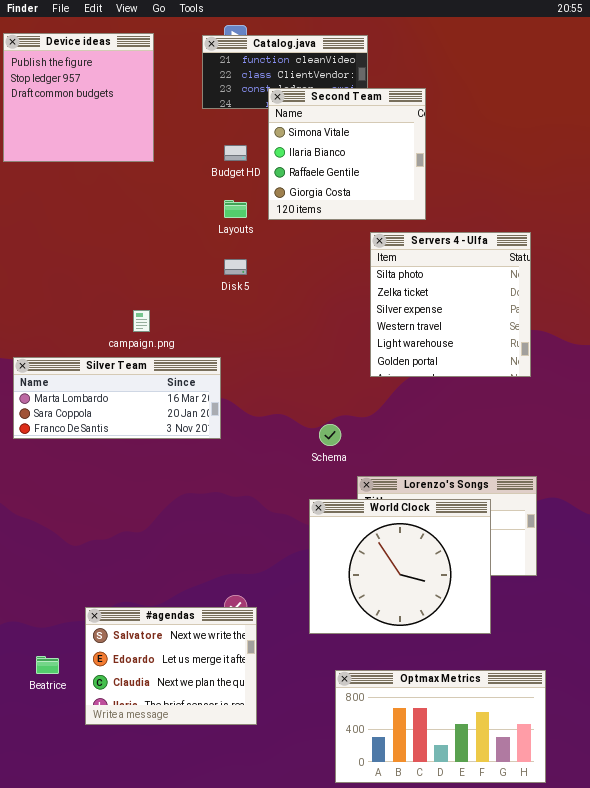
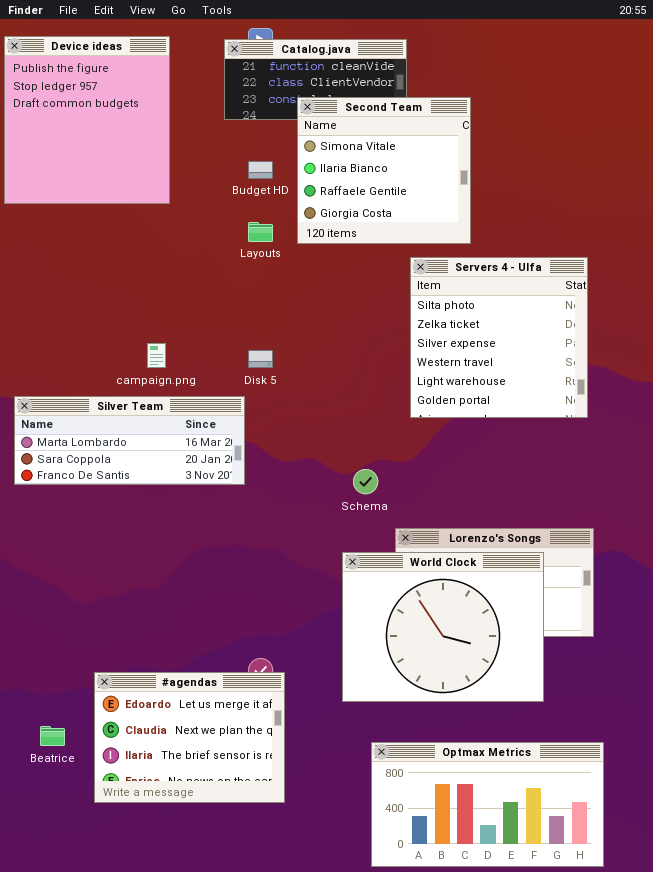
Device ideas: [3,33,154,162] -> [4,36,170,204], resized
Disk 5: [224,259,247,275] -> [248,350,273,368], moved
#agendas: [85,607,257,725] -> [94,672,285,803], scrolled down 1 row

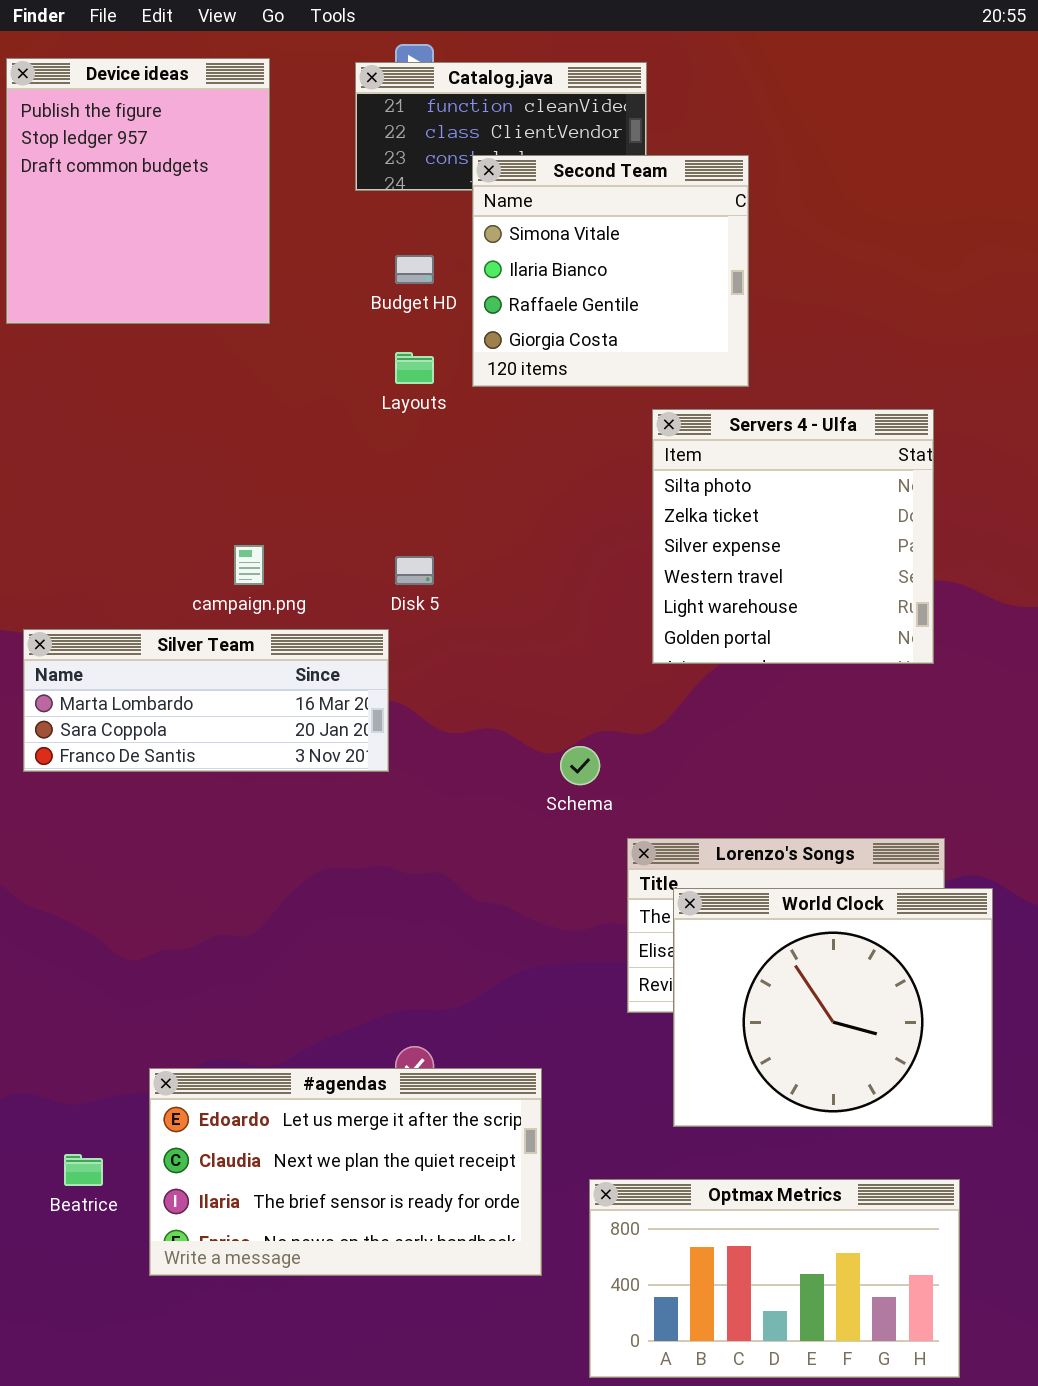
World Clock: [342,552,544,702] -> [673,888,993,1127], moved
#agendas: [94,672,285,803] -> [149,1068,542,1276], resized

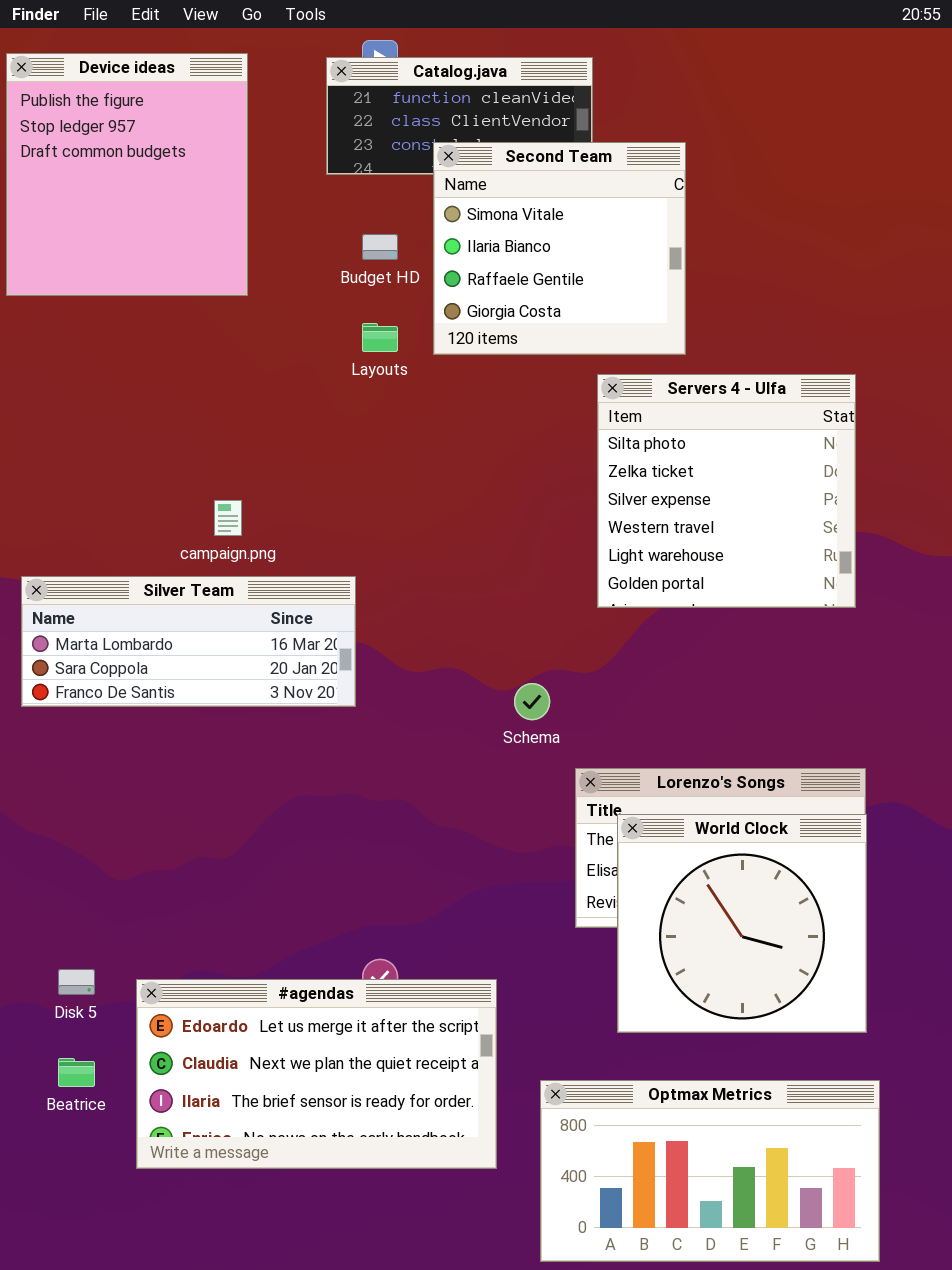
Disk 5: [395,556,434,585] -> [58,969,95,995], moved
World Clock: [673,888,993,1127] -> [617,814,867,1033], resized

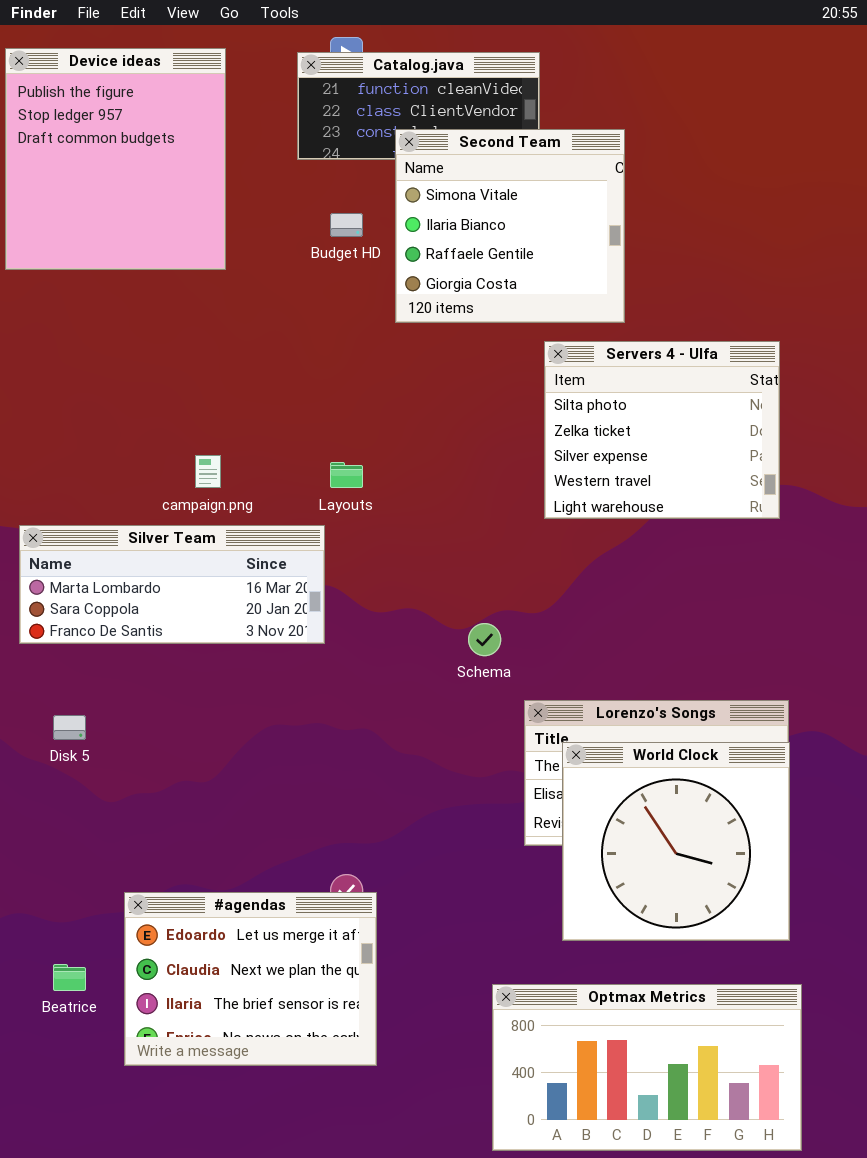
Layouts: [362,323,398,352] -> [330,462,363,488], moved
Servers 4 - Ulfa: [597,374,856,608] -> [544,341,780,519], resized
Disk 5: [58,969,95,995] -> [53,715,86,740], moved
#agendas: [136,979,497,1169] -> [124,892,377,1066], resized

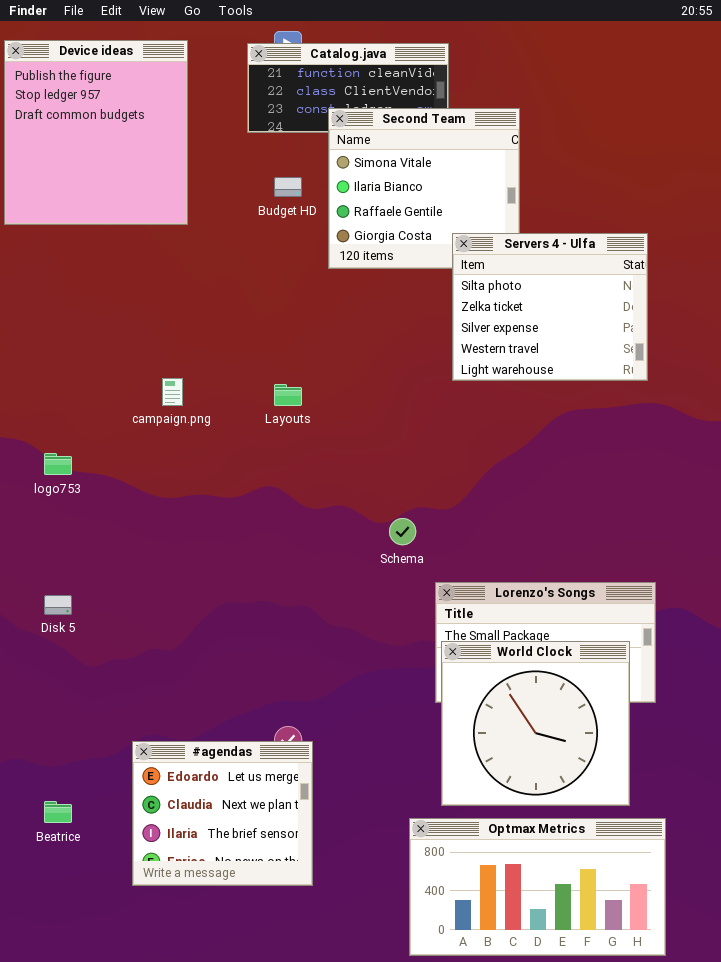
Servers 4 - Ulfa: [544,341,780,519] -> [452,233,648,381], moved
Silver Team: [19,525,325,644] -> none, closed
World Clock: [562,742,790,941] -> [441,641,630,806], moved
#agendas: [124,892,377,1066] -> [132,741,313,886], resized

